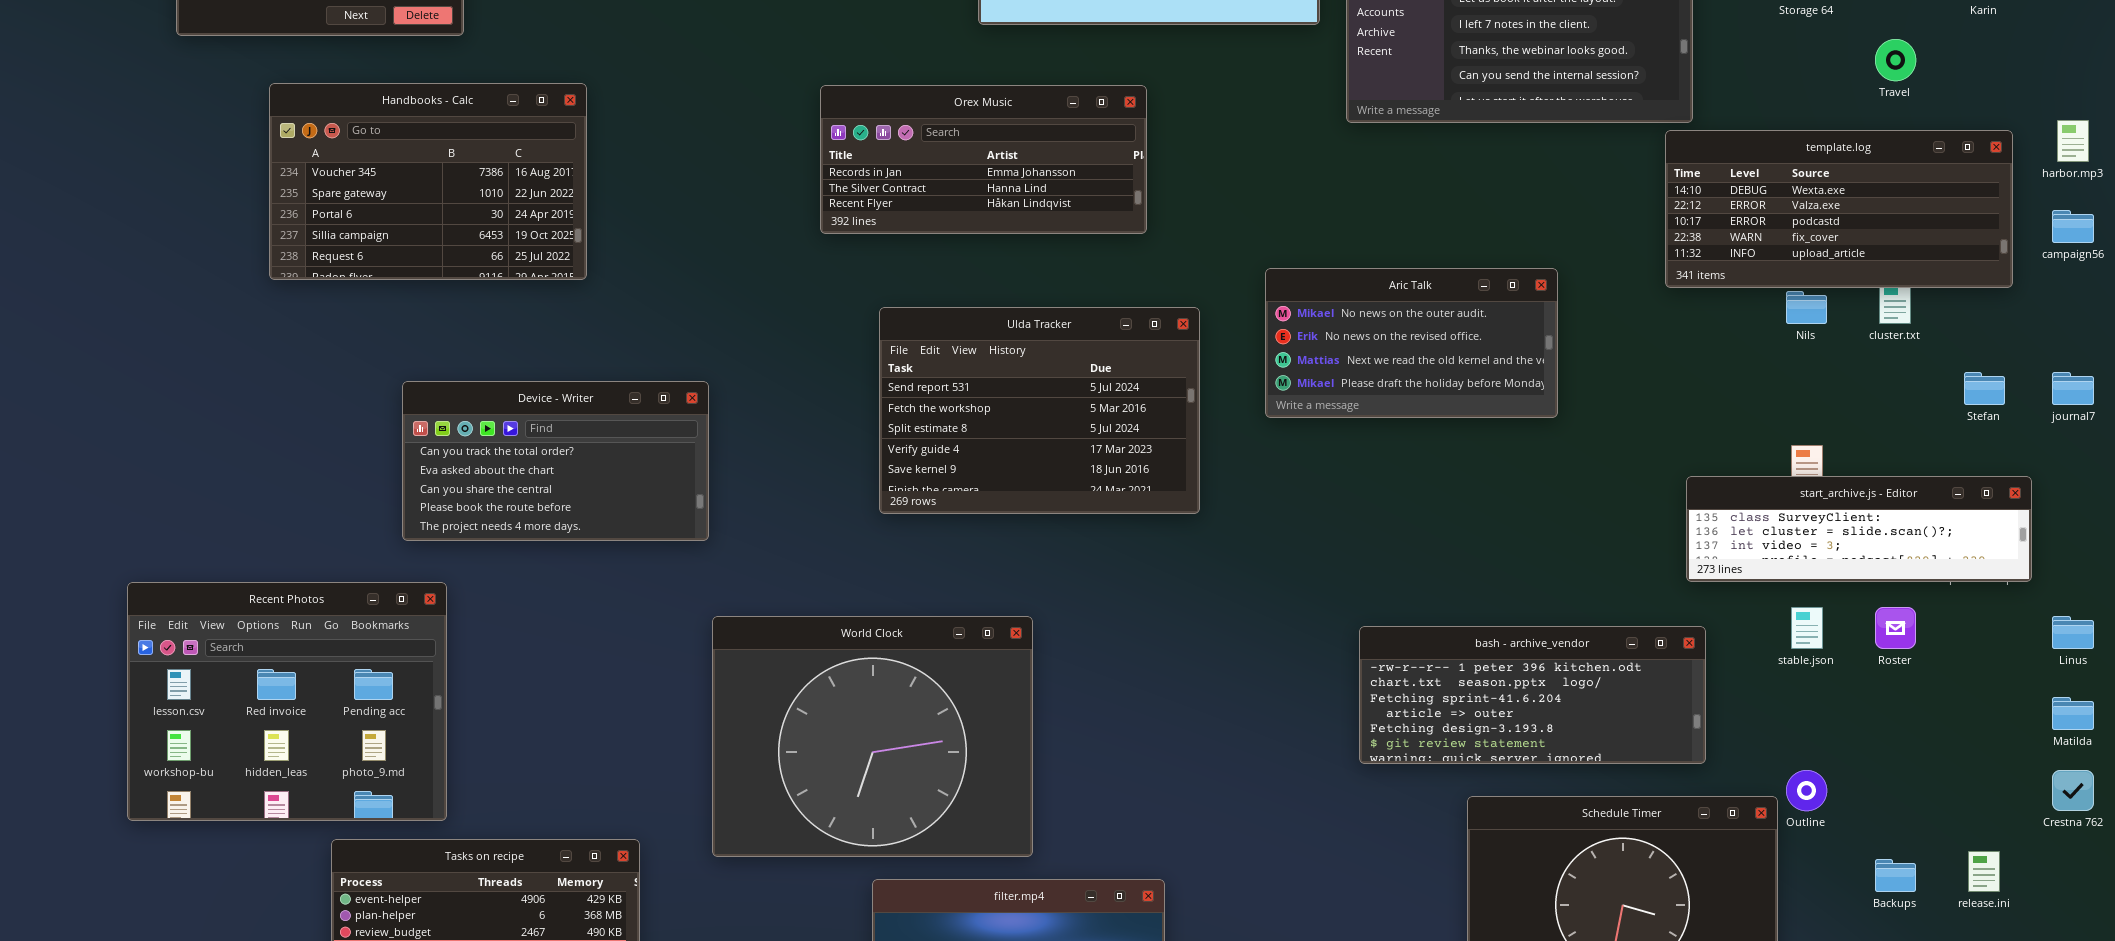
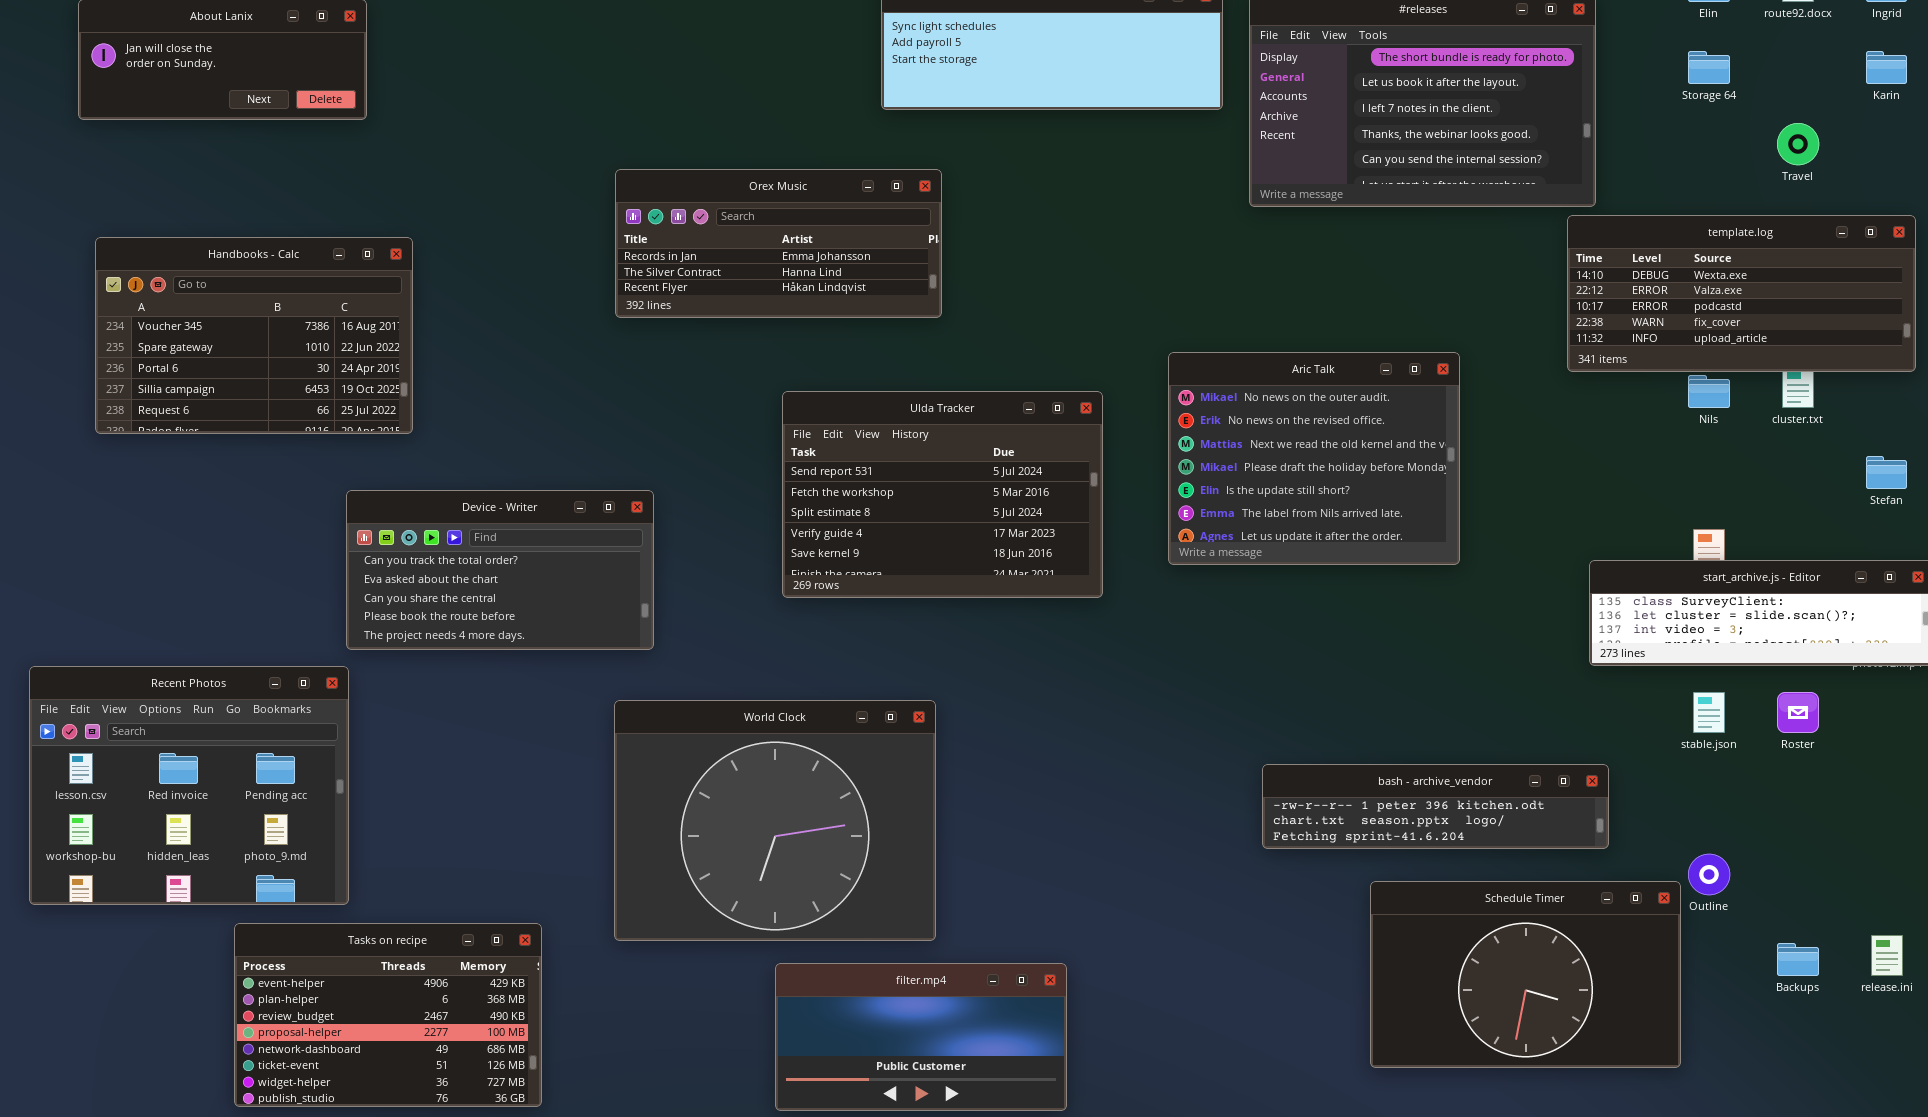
Handbooks - Calc: [269,83,587,280] -> [95,237,413,434], moved
Orex Music: [820,85,1147,234] -> [615,169,942,318], moved
Aric Talk: [1265,268,1558,418] -> [1168,352,1460,565], resized
Device - Writer: [402,381,709,541] -> [346,490,654,650], moved
bash - archive_vendor: [1359,626,1706,764] -> [1262,764,1609,849], resized

